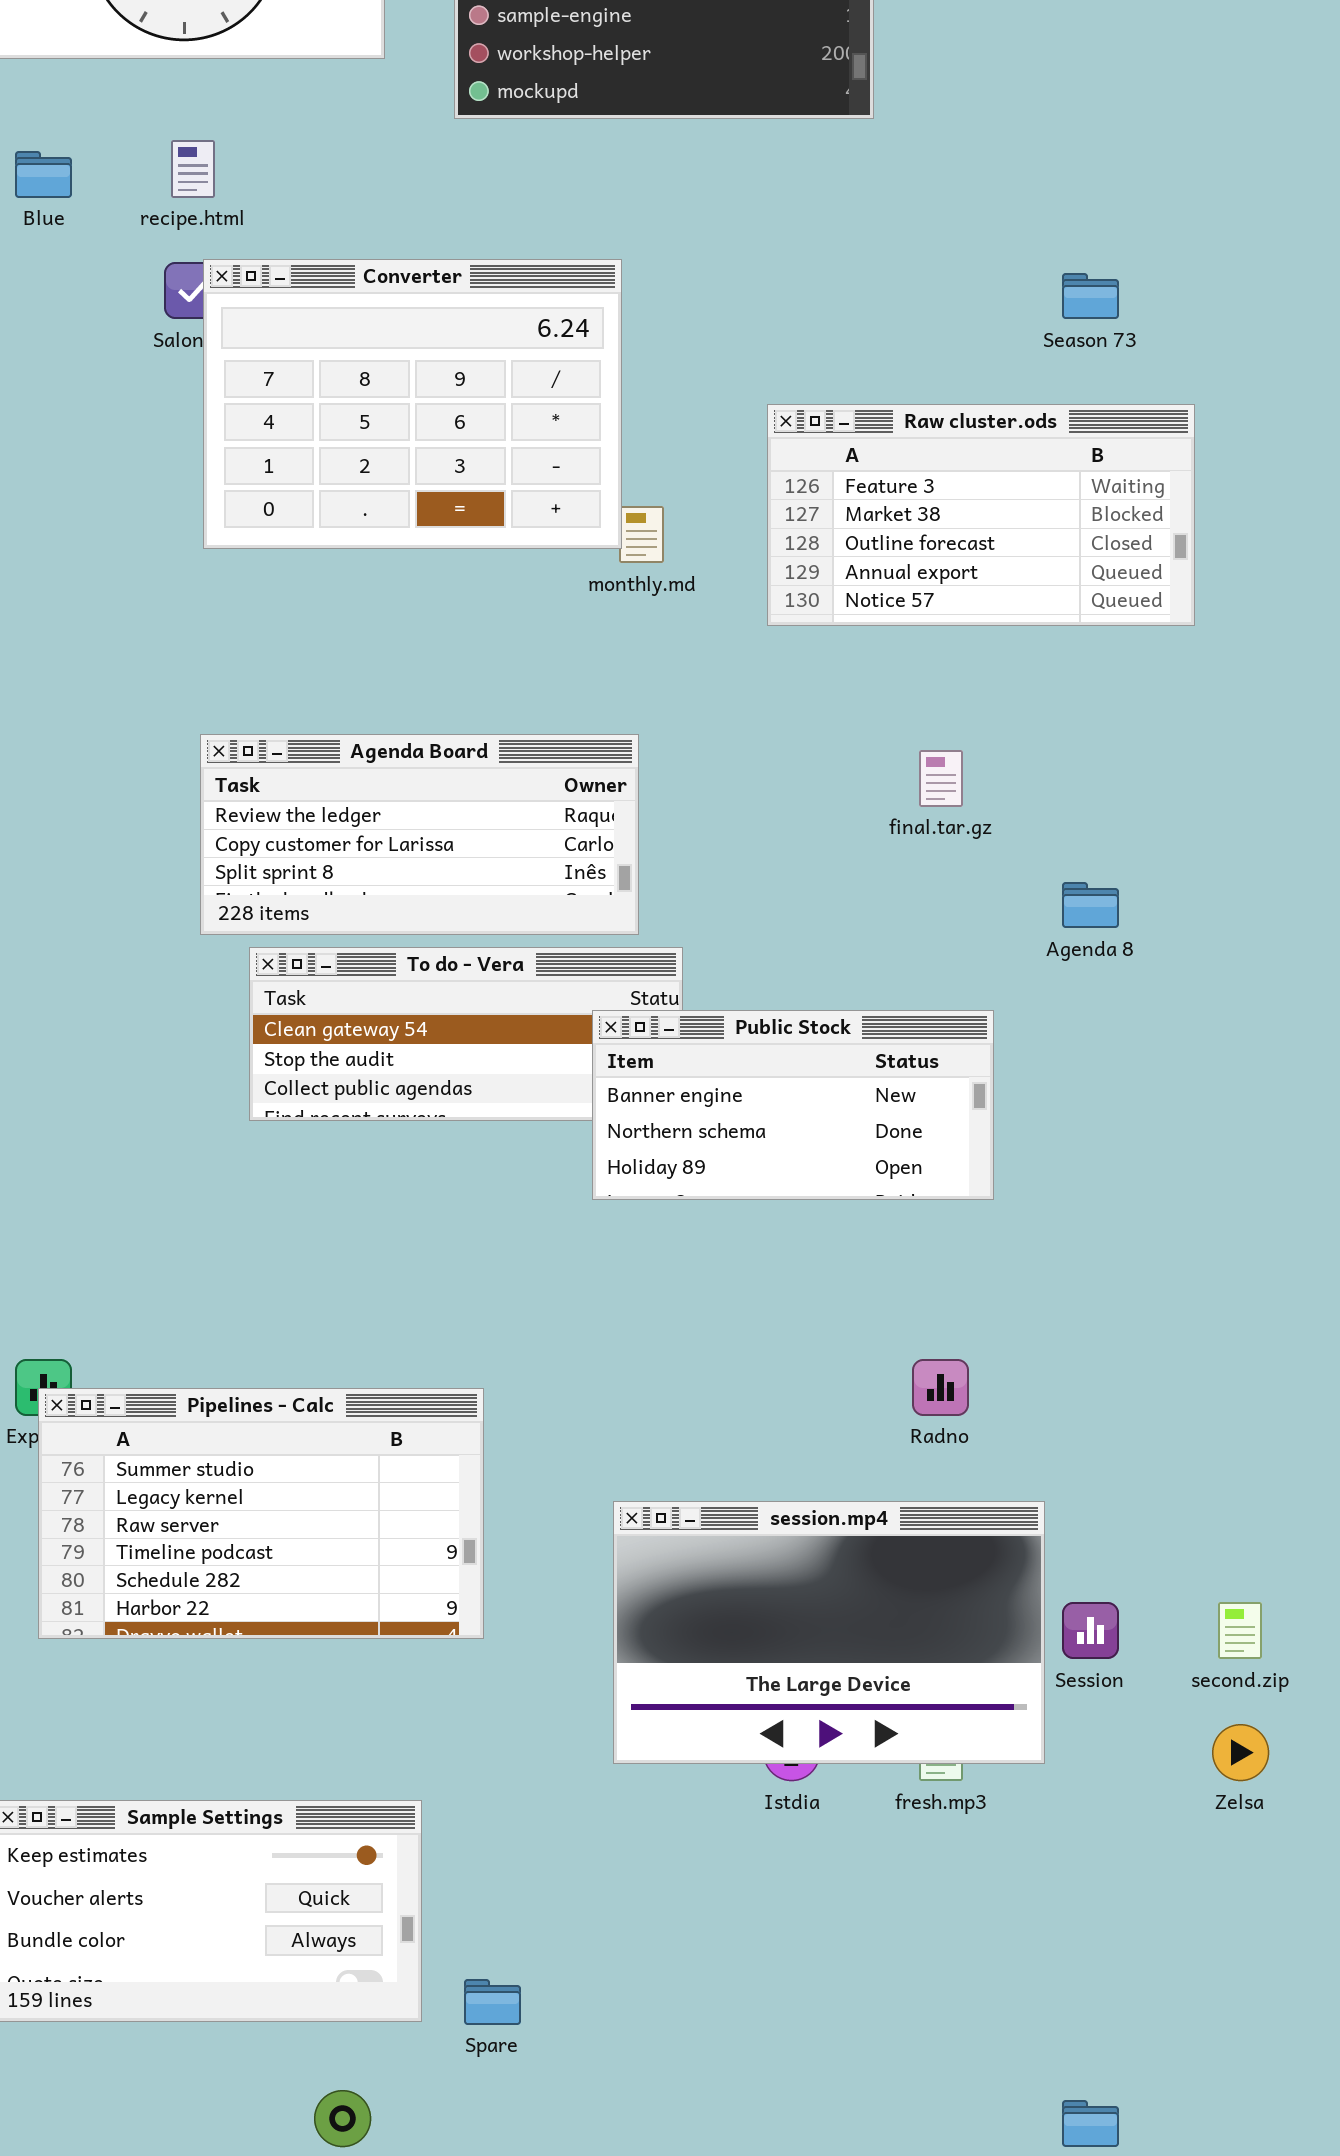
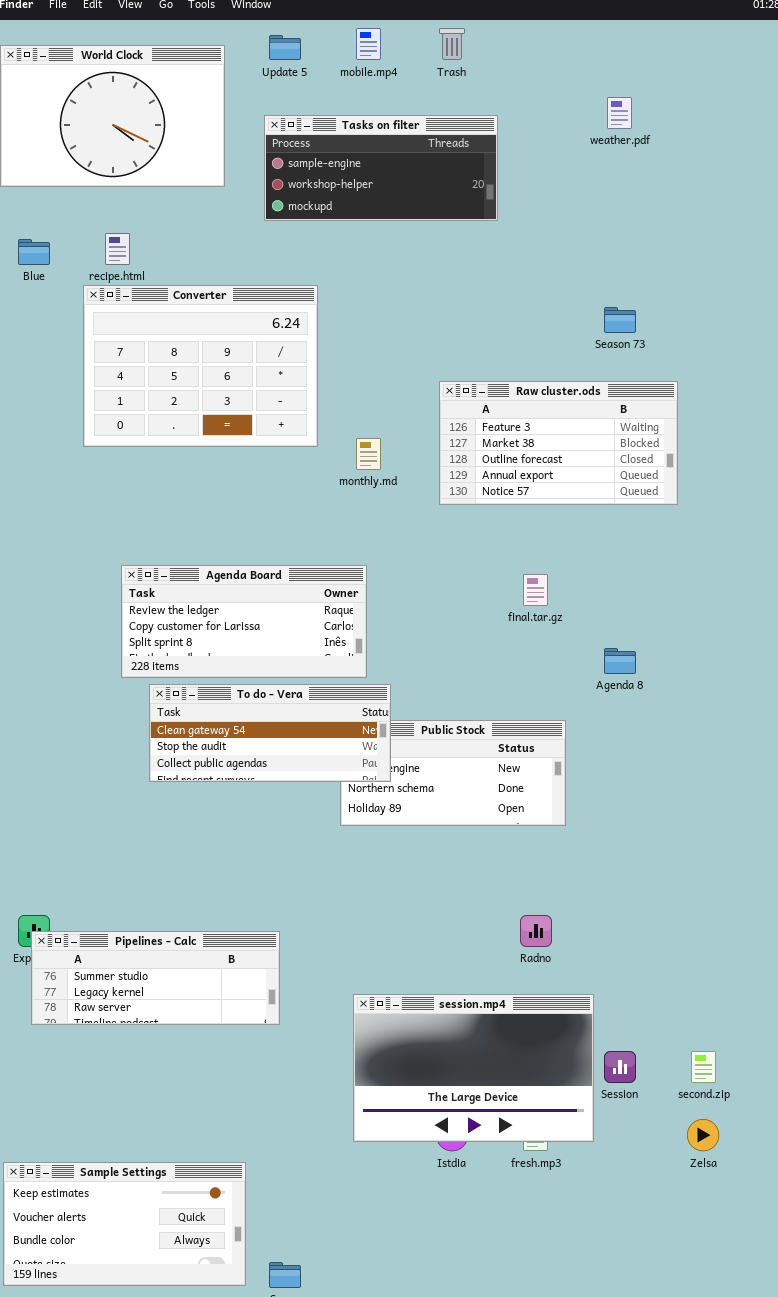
Converter: [203,259,622,549] -> [83,285,318,447], moved
To do - Vera: [249,947,683,1121] -> [149,684,391,782], raised
Pipelines - Calc: [38,1388,484,1639] -> [31,931,280,1025], resized

